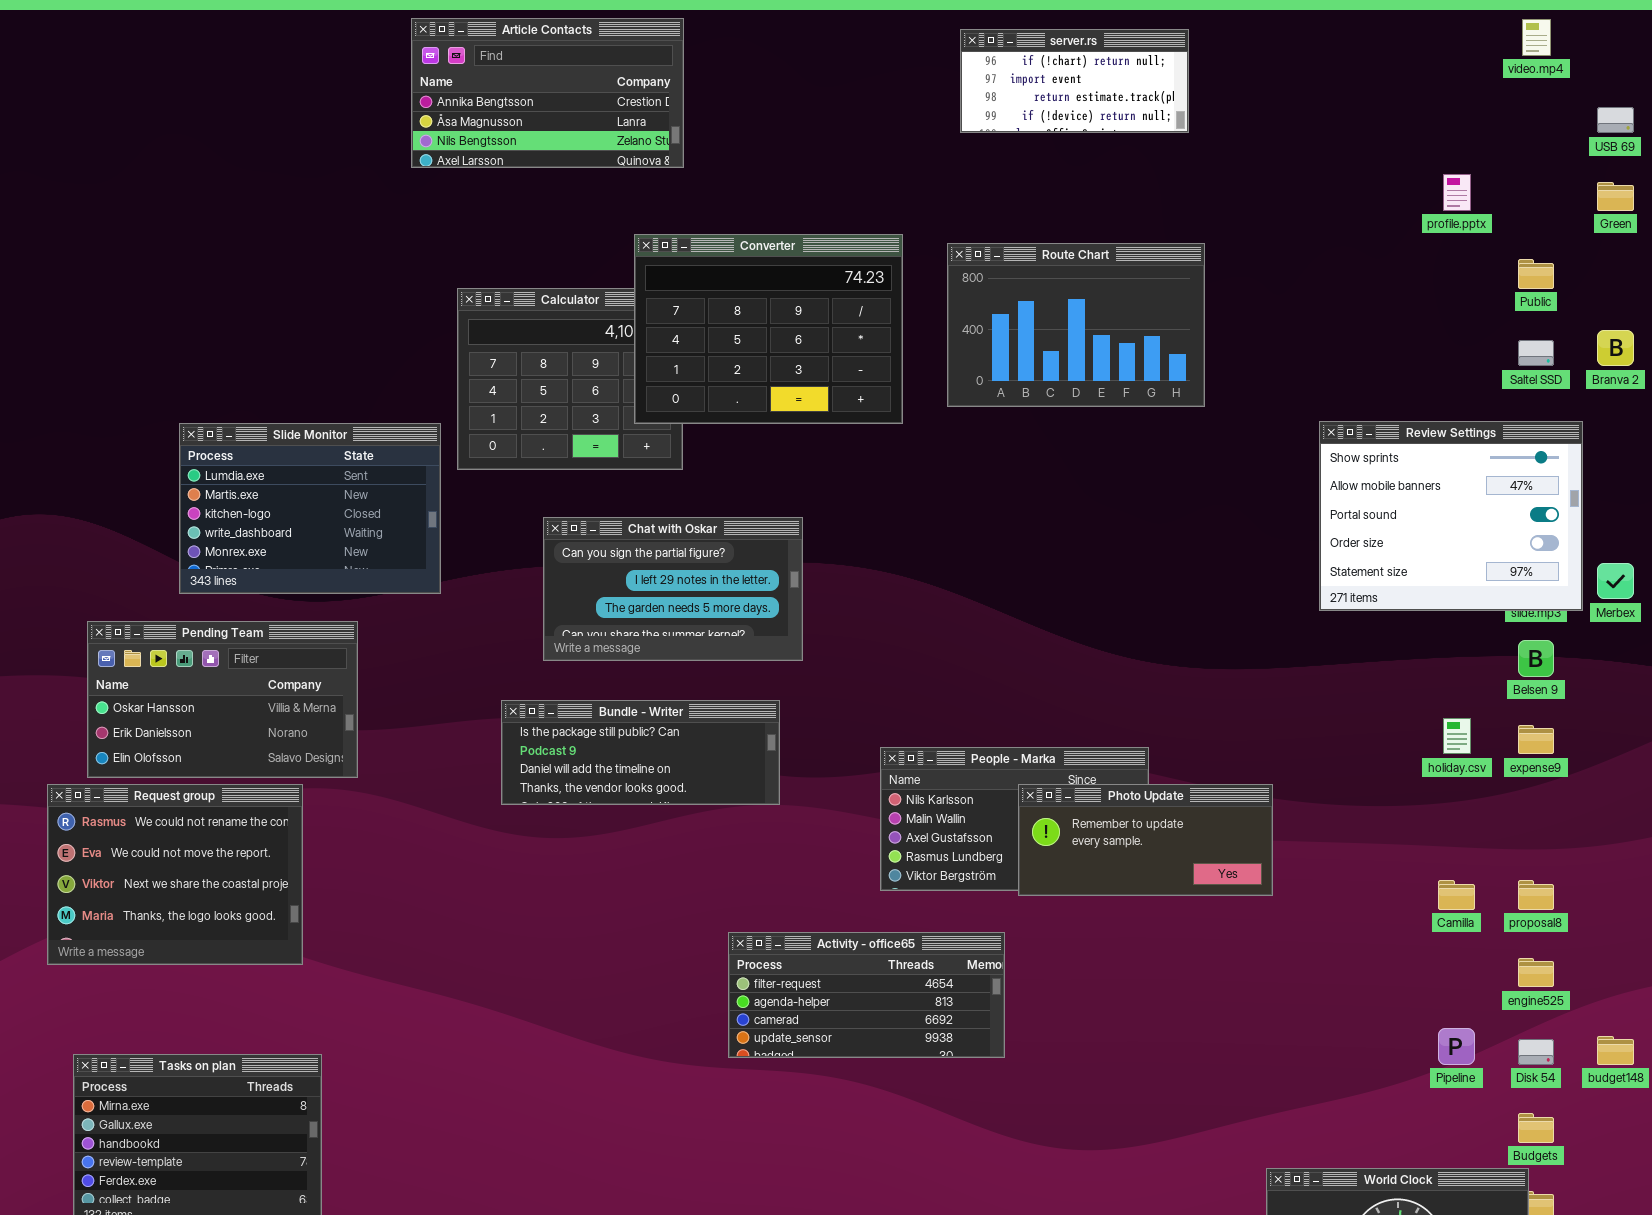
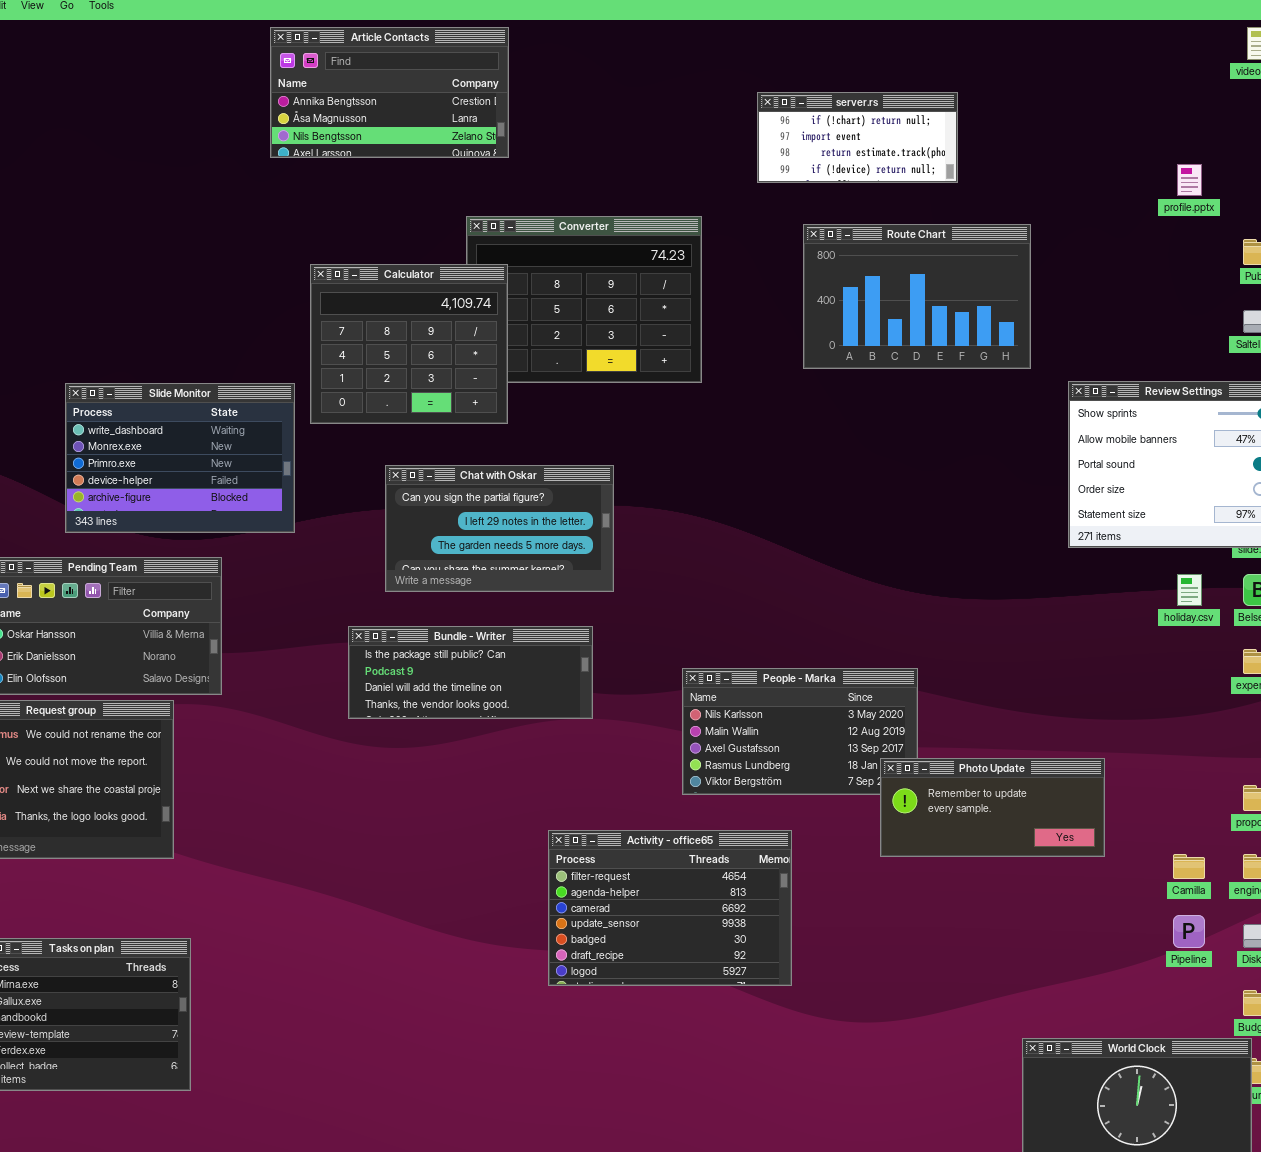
server.rs: [960,29,1189,133] -> [757,92,958,183], moved
Route Chart: [947,243,1205,407] -> [803,224,1031,369], moved
Calculator: [457,288,683,470] -> [310,264,508,424], raised
Slide Monitor: [179,423,441,594] -> [65,383,295,533], scrolled down 3 rows
holiday.csv: [1443,718,1471,754] -> [1177,574,1202,606], moved
Photo Update: [1018,784,1273,896] -> [880,758,1105,857], moved
Camilla: [1438,880,1475,910] -> [1173,854,1205,879], moved
Activity - office65: [728,932,1005,1058] -> [548,830,792,986], resized

